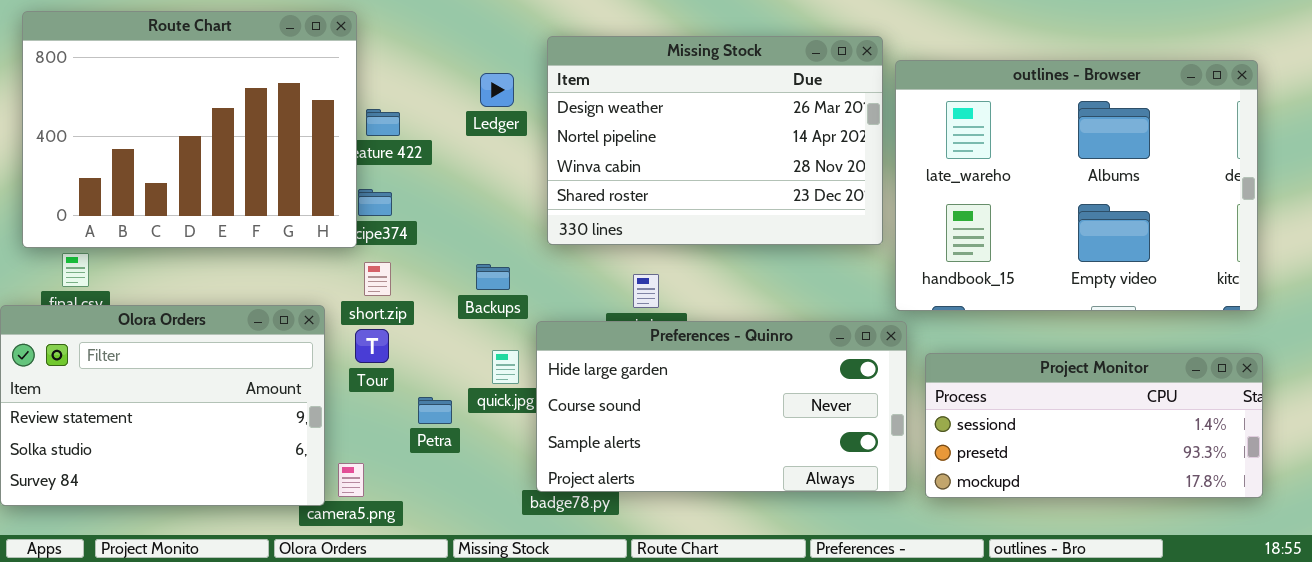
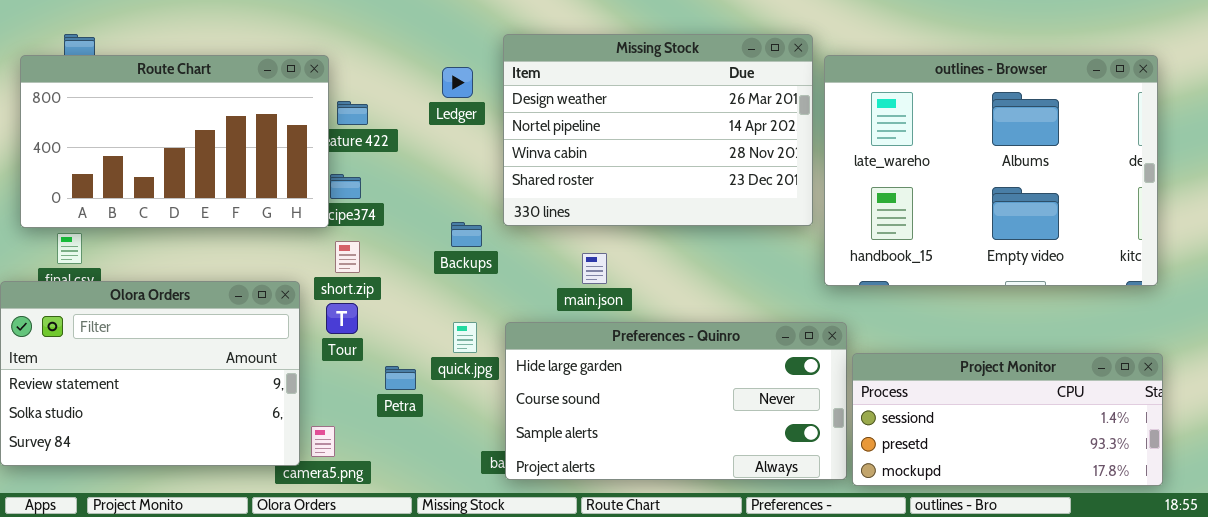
Route Chart: [22,11,357,248] -> [20,55,329,228], resized
Backups: [476,264,510,290] -> [451,222,482,247], moved
Preferences - Quinro: [536,321,907,492] -> [505,322,847,480], moved
Project Monitor: [925,353,1263,498] -> [852,353,1163,486], moved

